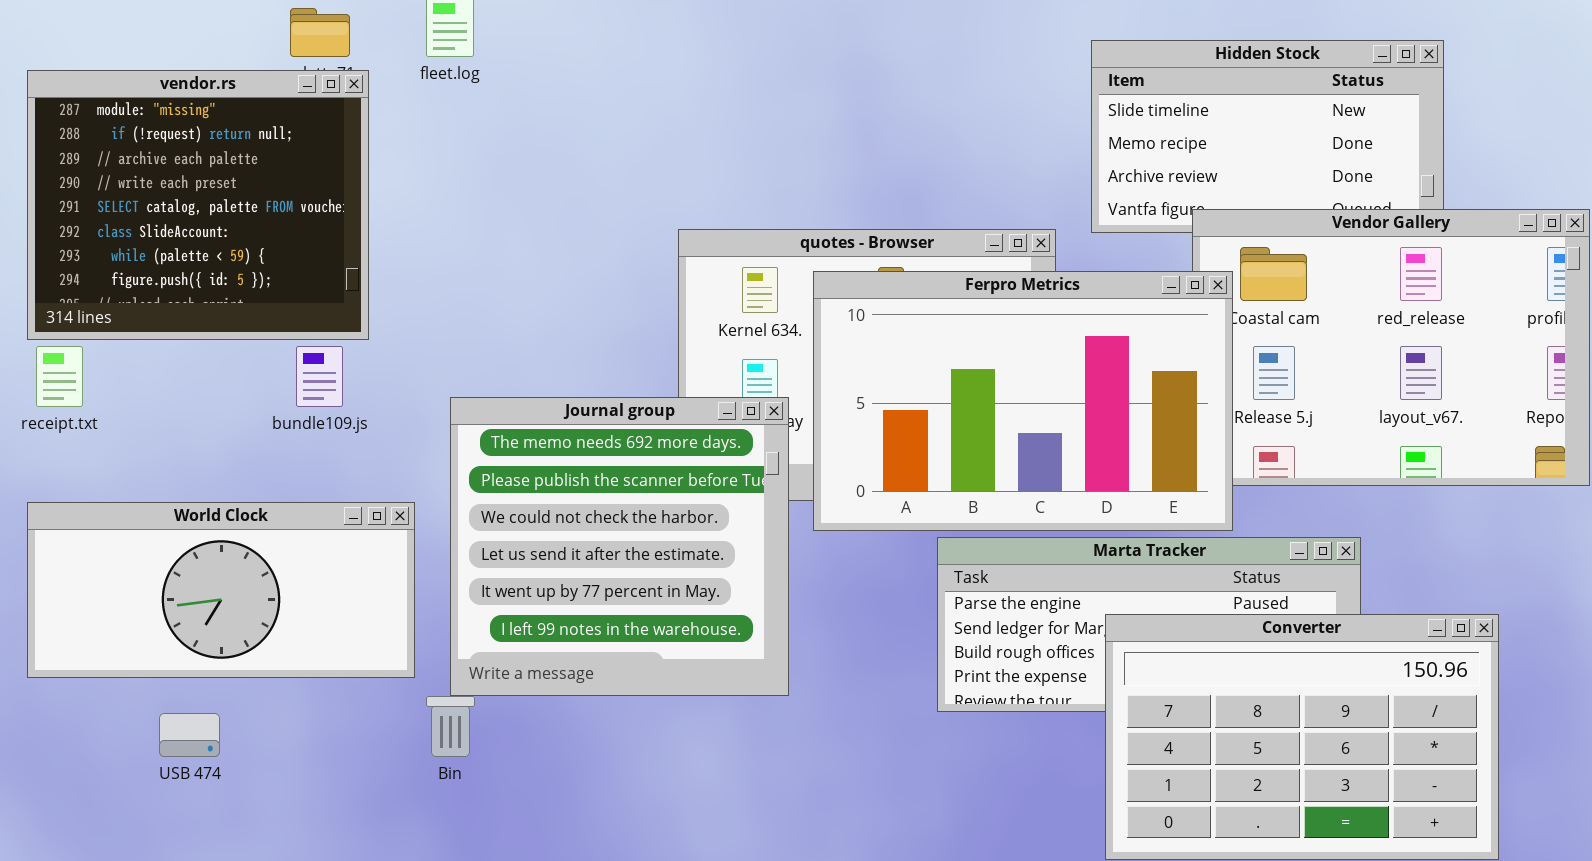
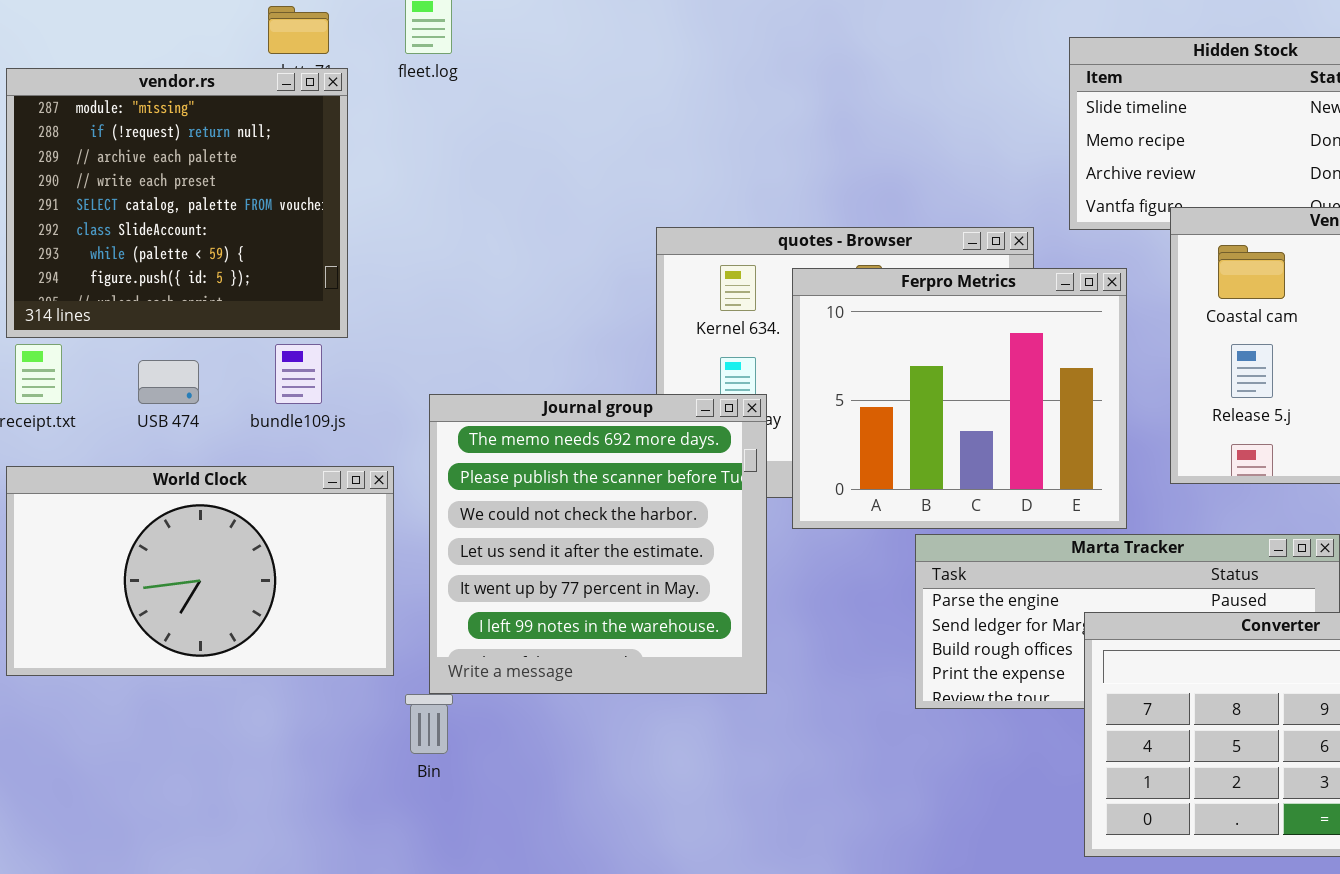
Ferpro Metrics: [813,271,1233,531] -> [792,268,1127,529], resized
World Clock: [27,502,415,678] -> [6,466,394,676], resized
USB 474: [159,713,220,757] -> [138,360,199,404], moved

